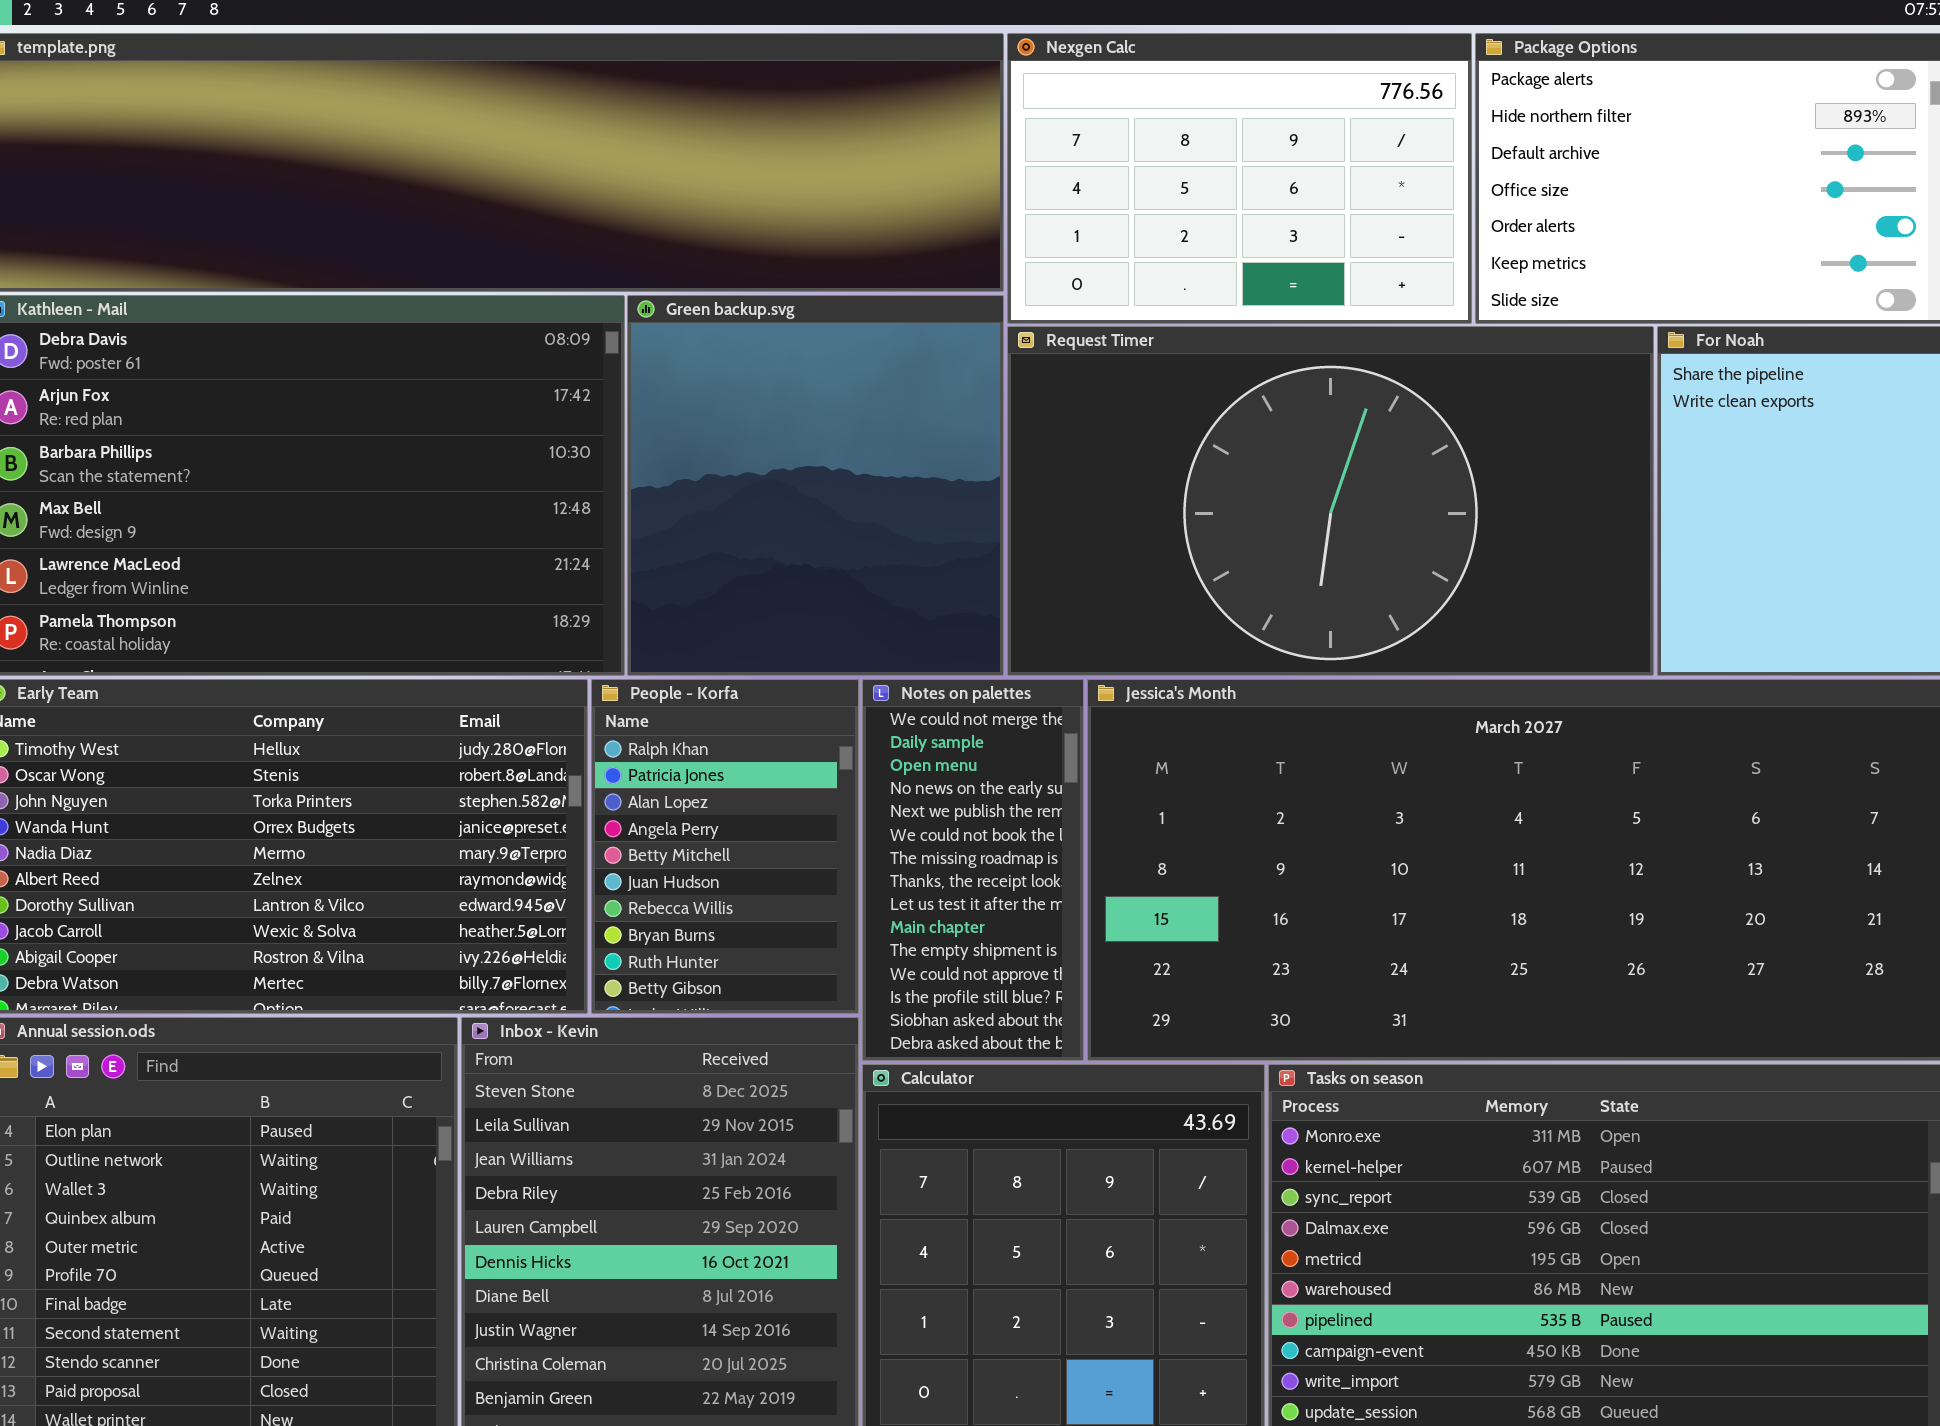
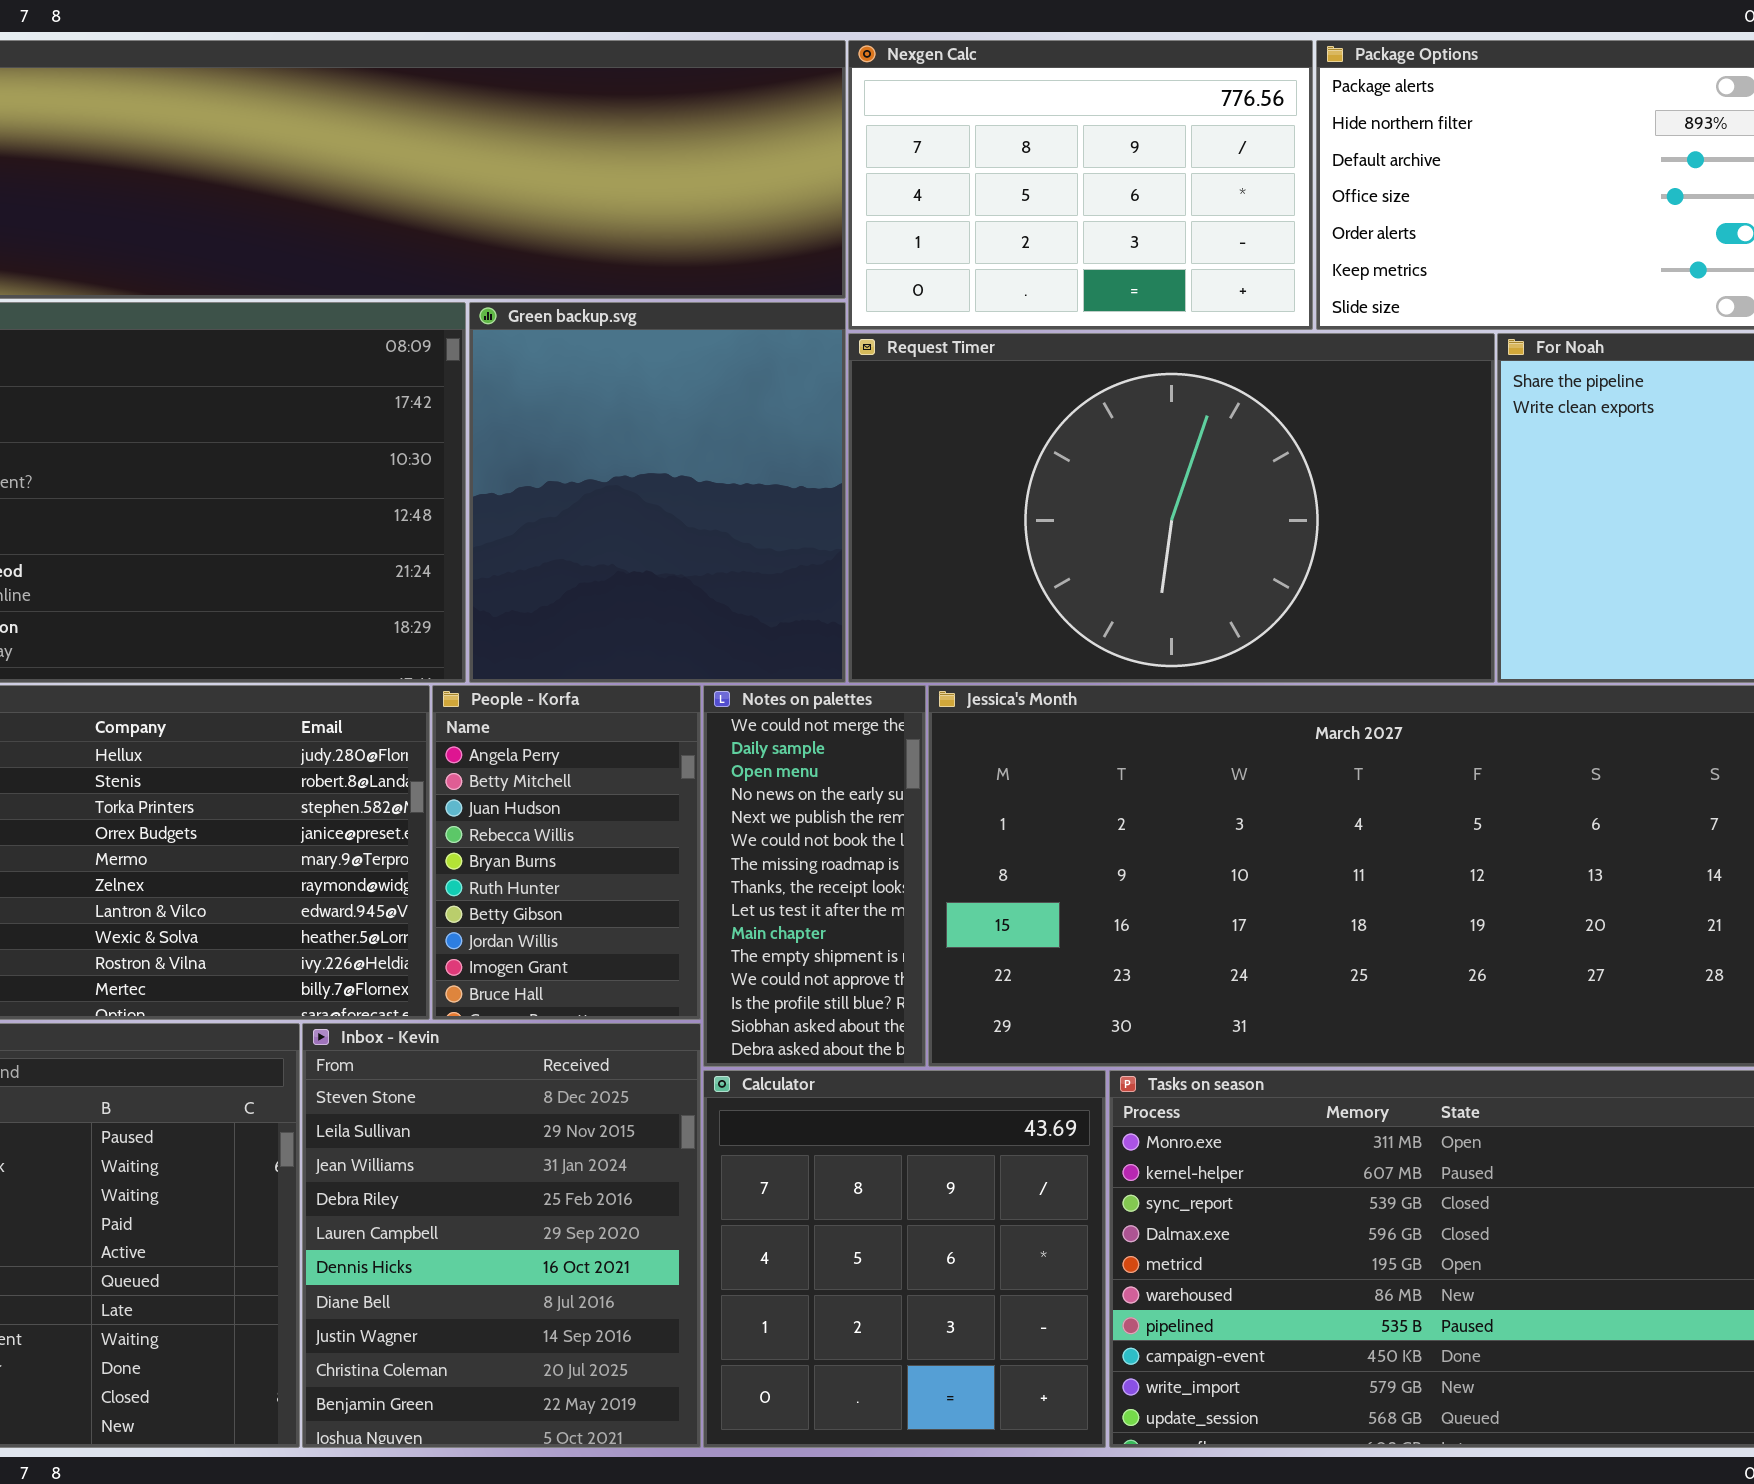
People - Korfa: [591,679,859,1014] -> [432,685,701,1020], scrolled down 3 rows

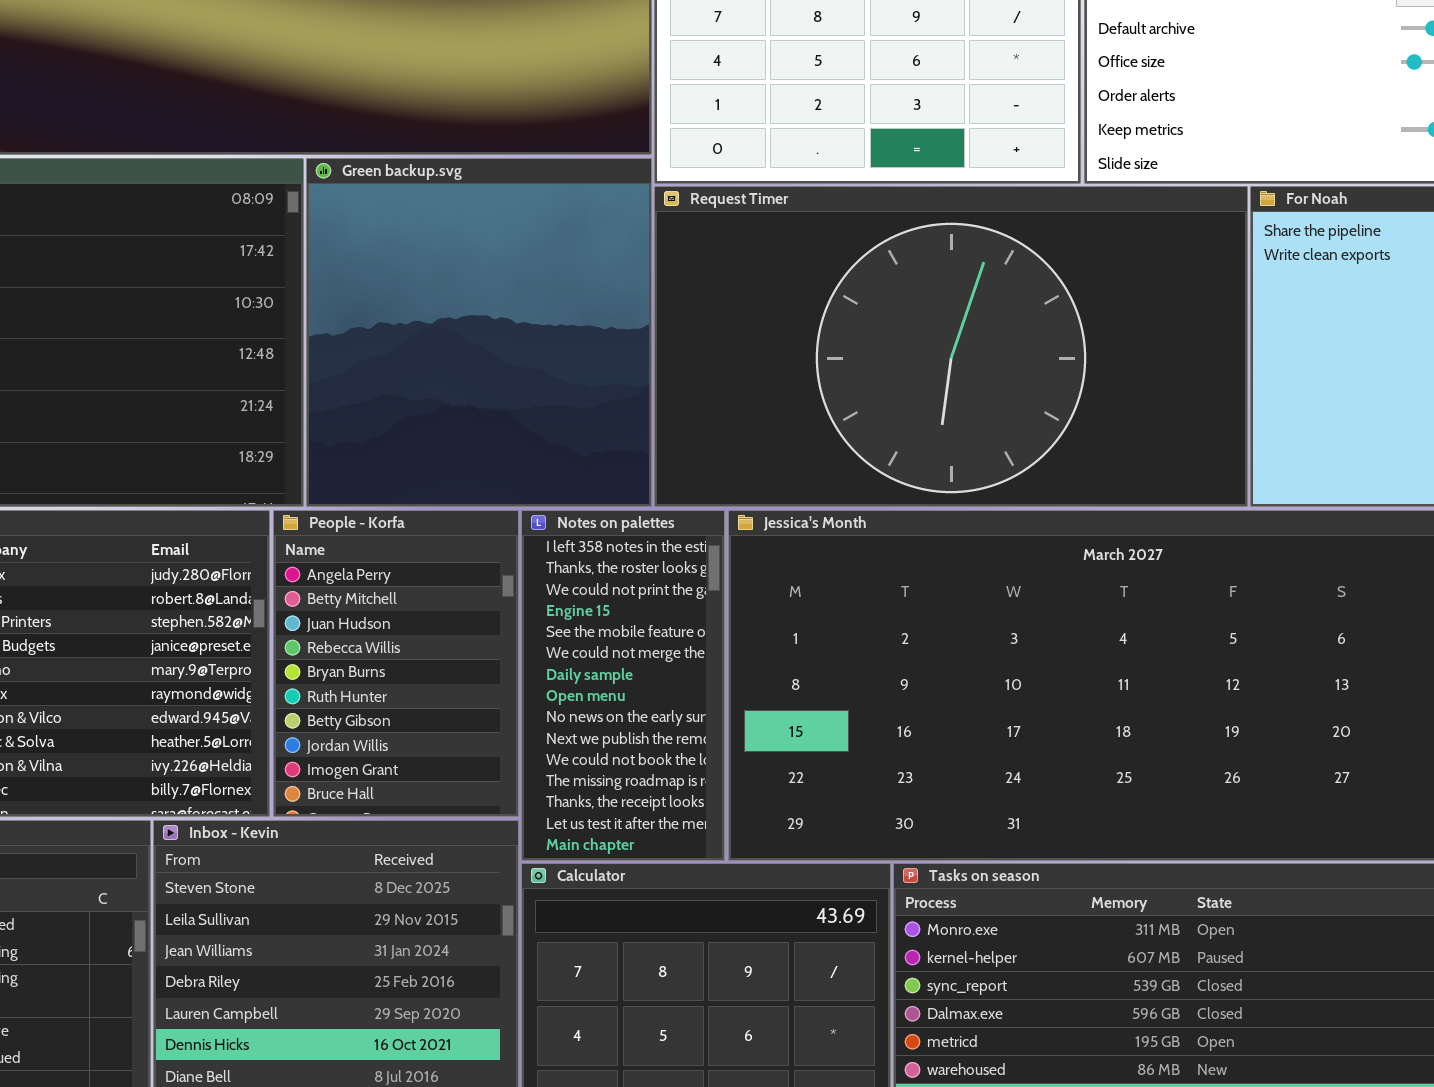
Notes on palettes: [703,685,926,1067] -> [521,510,725,861], scrolled up 5 rows

